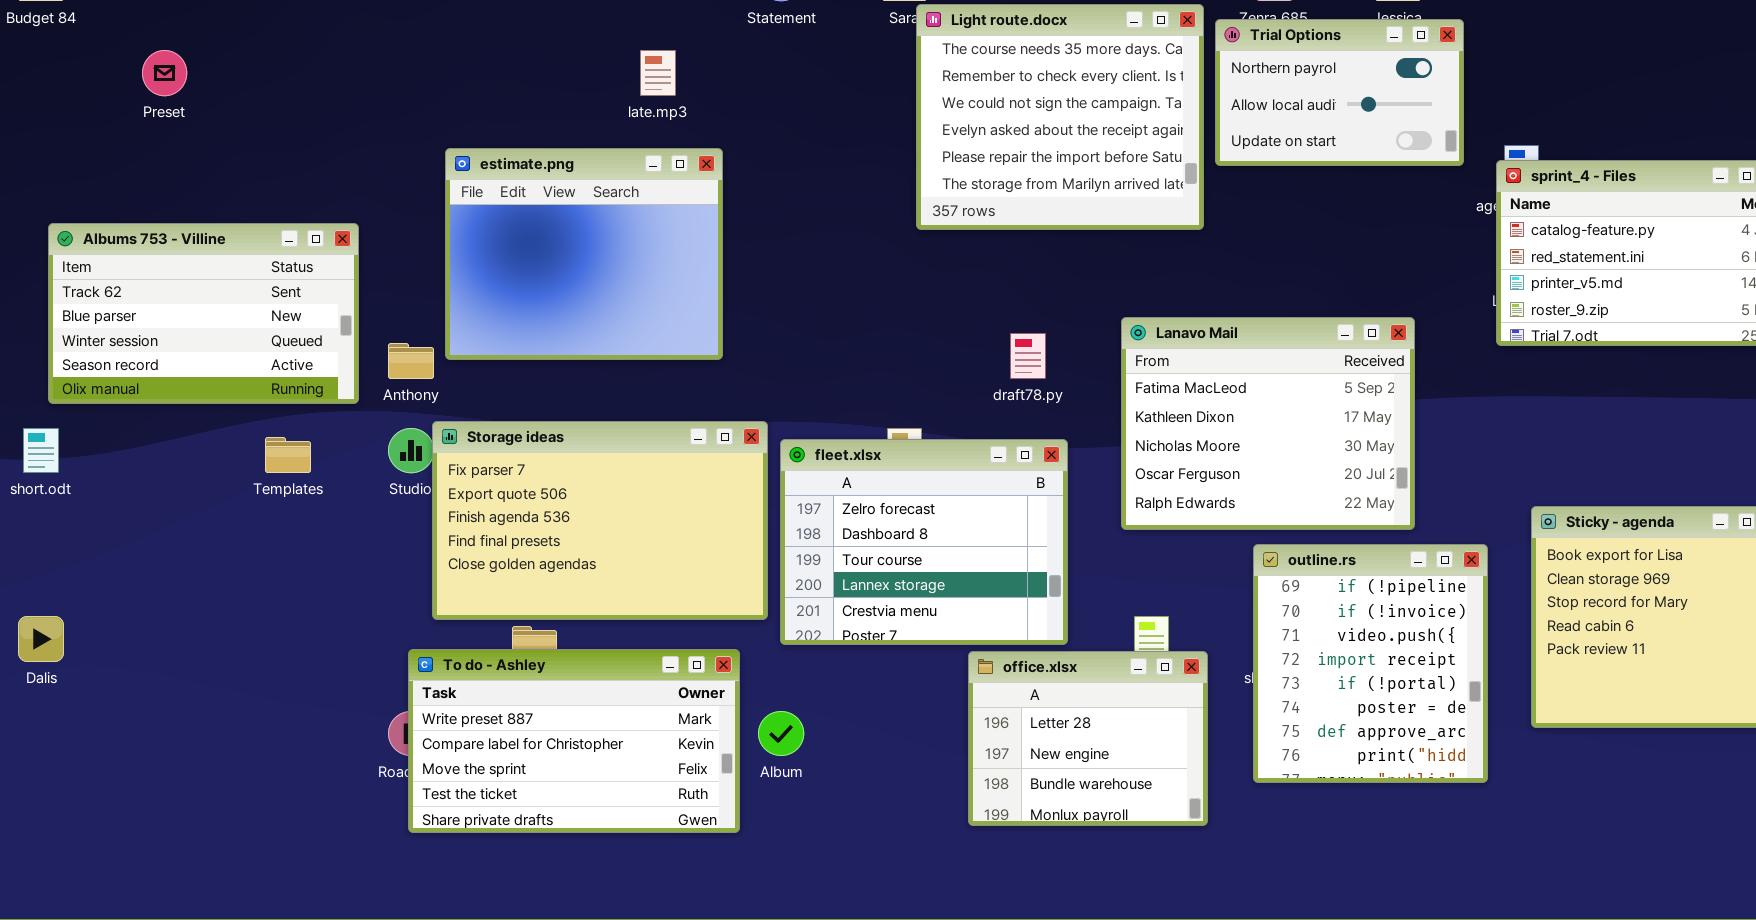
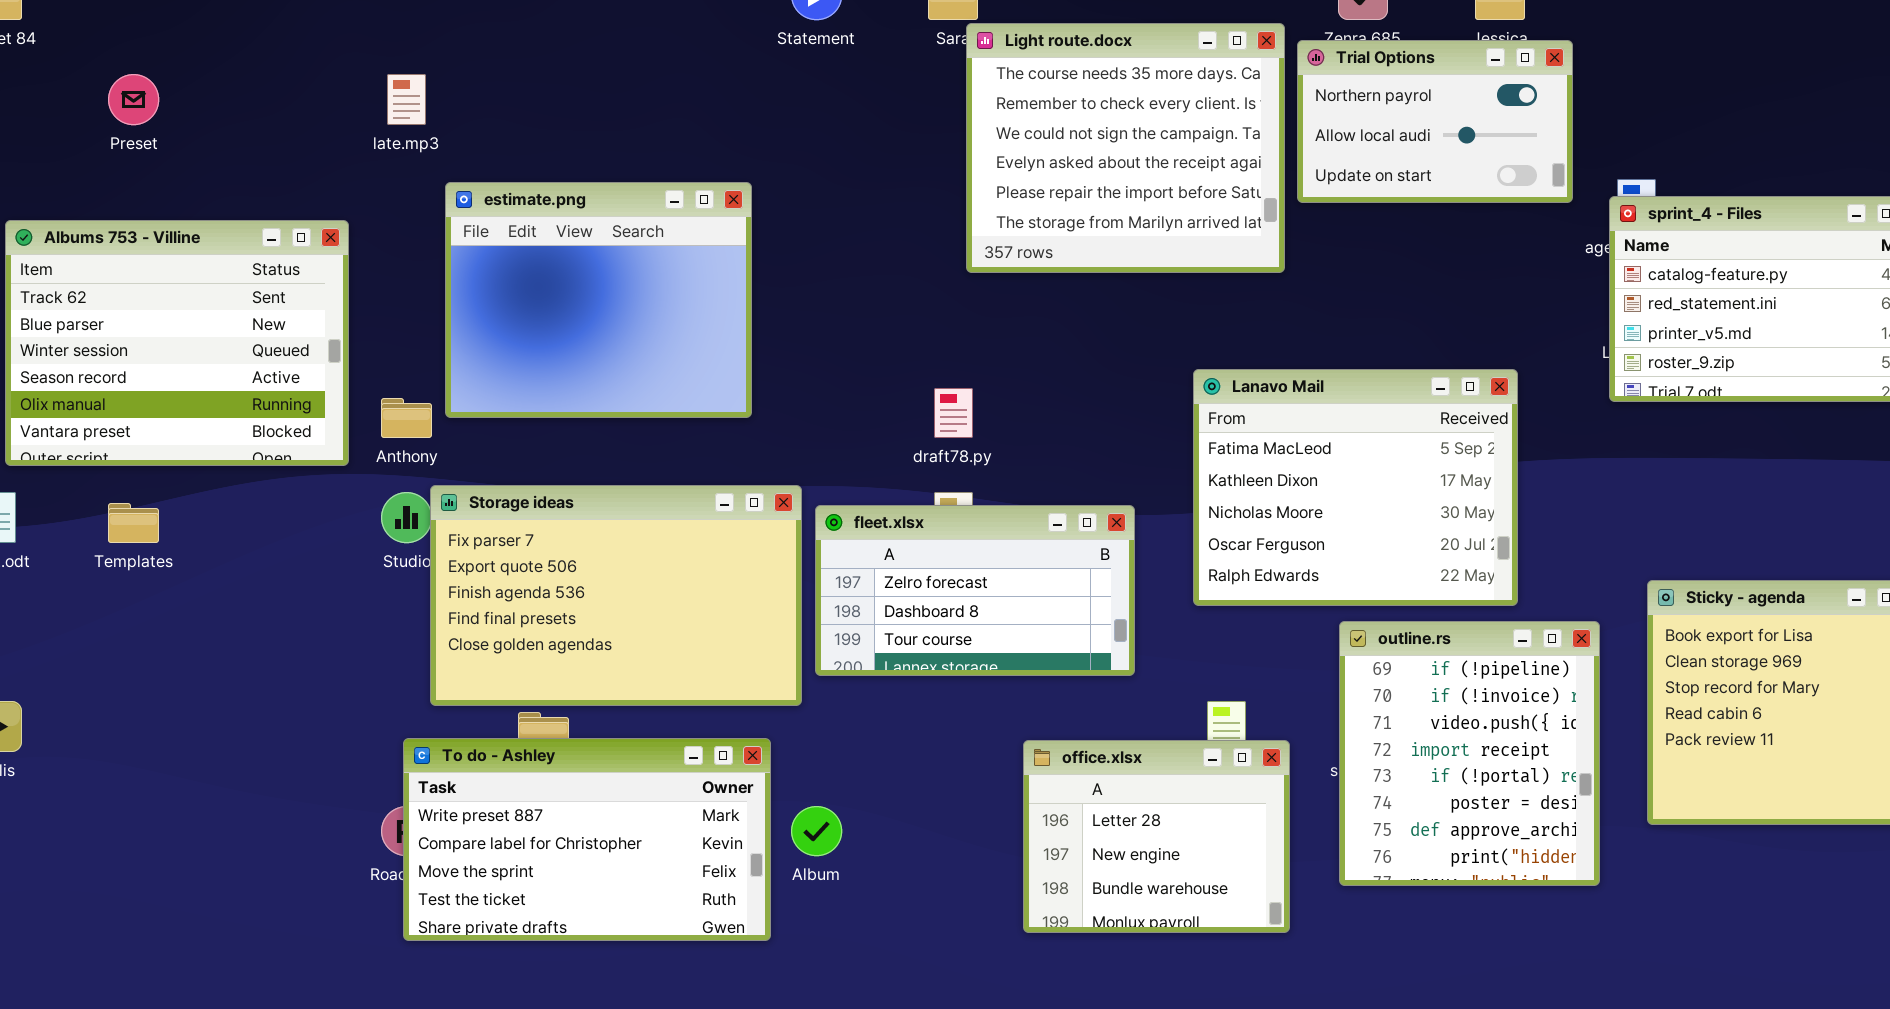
late.mp3: [640,50,676,96] -> [387,74,426,125], moved
Albums 753 - Villine: [48,223,359,404] -> [5,220,349,466], resized
draft78.py: [1010,333,1046,379] -> [934,388,973,438], moved
Templates: [265,437,311,473] -> [108,503,159,543], moved
fleet.xlsx: [780,439,1068,645] -> [815,505,1135,676], resized

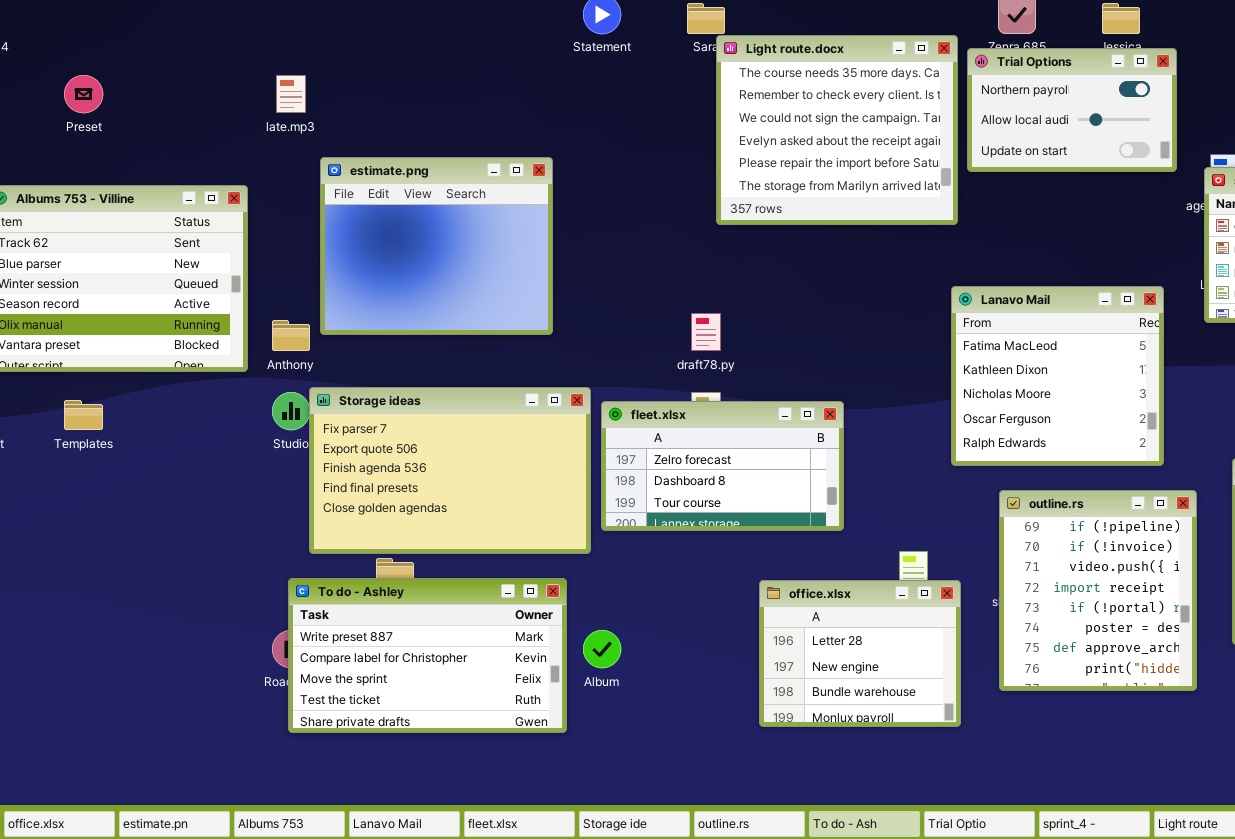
Lanavo Mail: [1193,369,1518,606] -> [951,286,1164,466], moved, resized

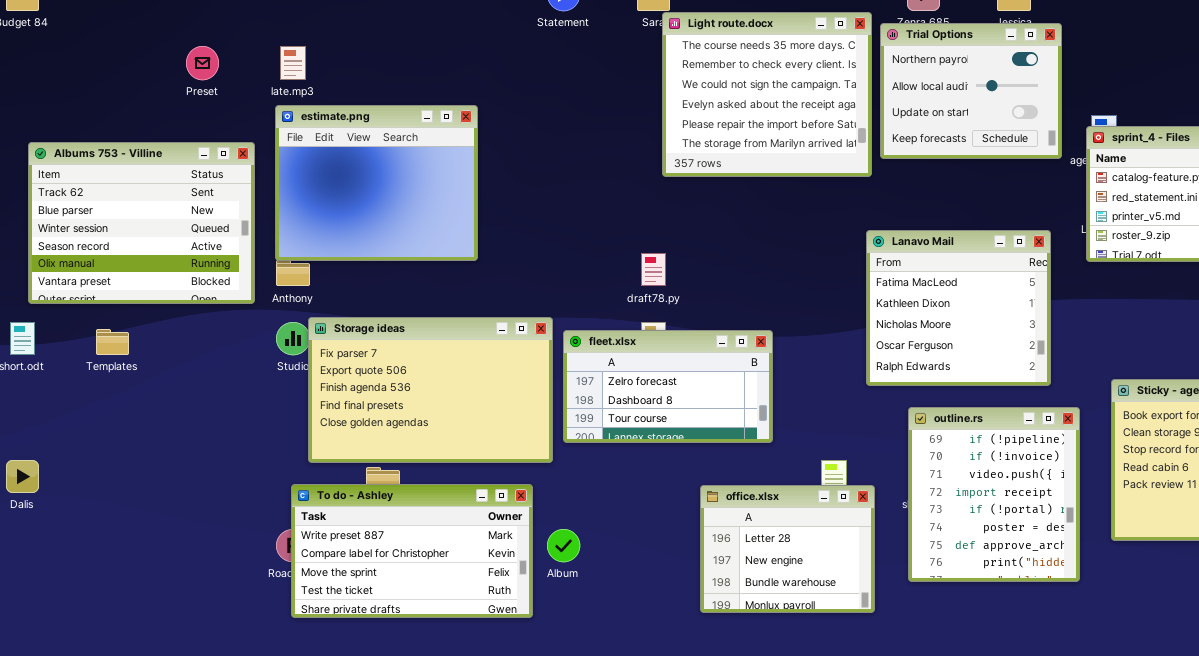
Trial Options: [967,48,1177,172] -> [880,23,1062,159], resized
Preset: [64,75,103,113] -> [186,46,219,80], moved
estimate.png: [320,157,553,335] -> [275,105,478,261], moved

